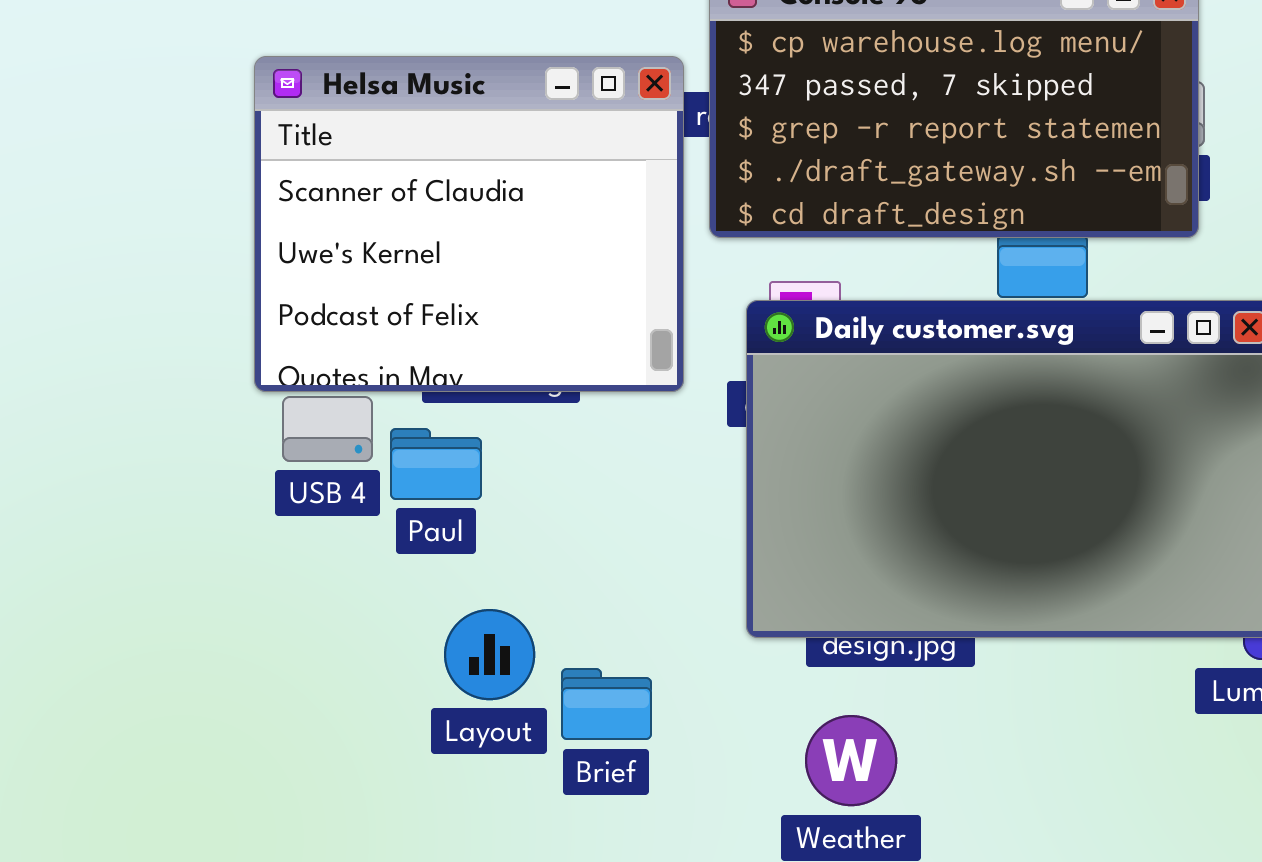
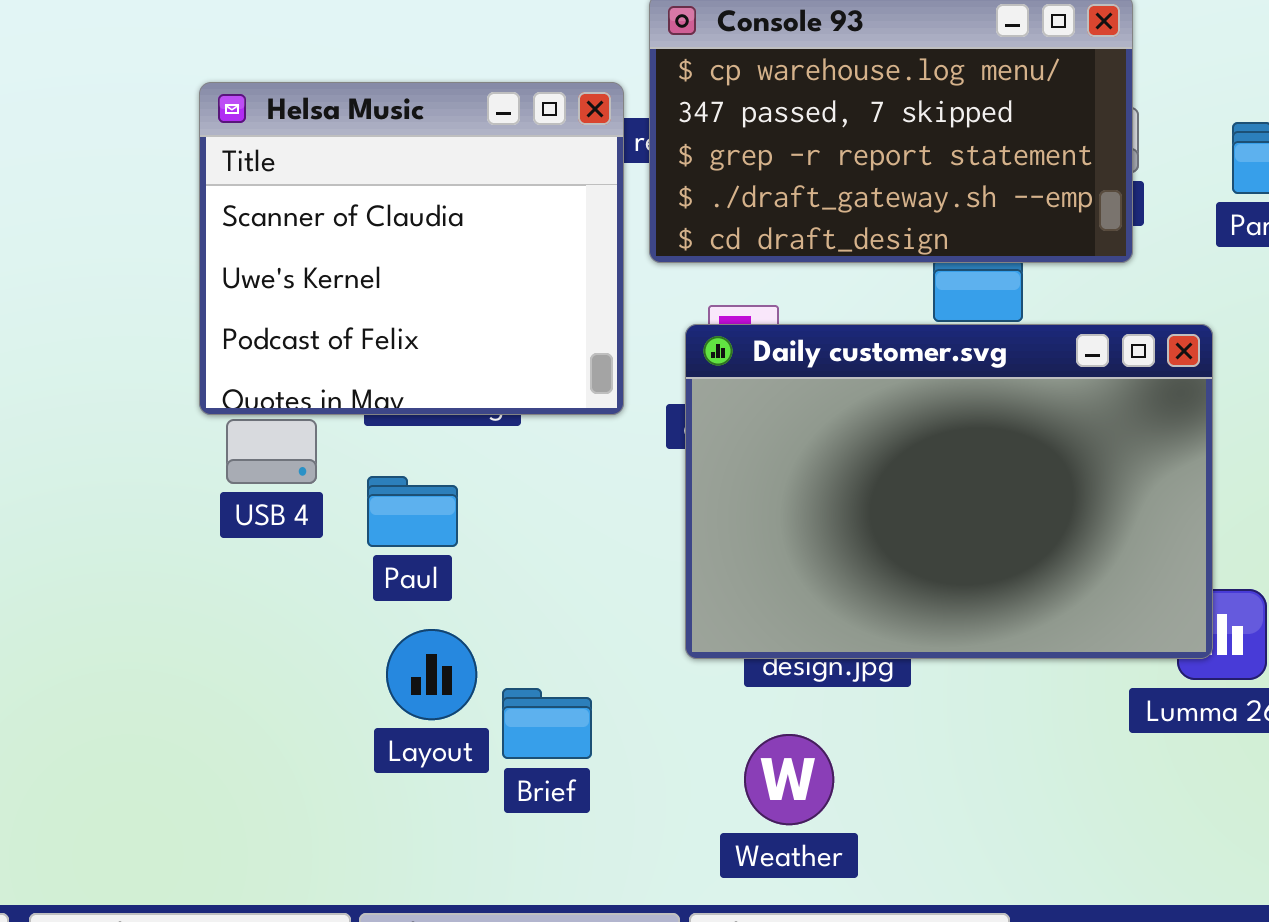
Paul: [390,428,482,500] -> [367,476,458,547], moved

